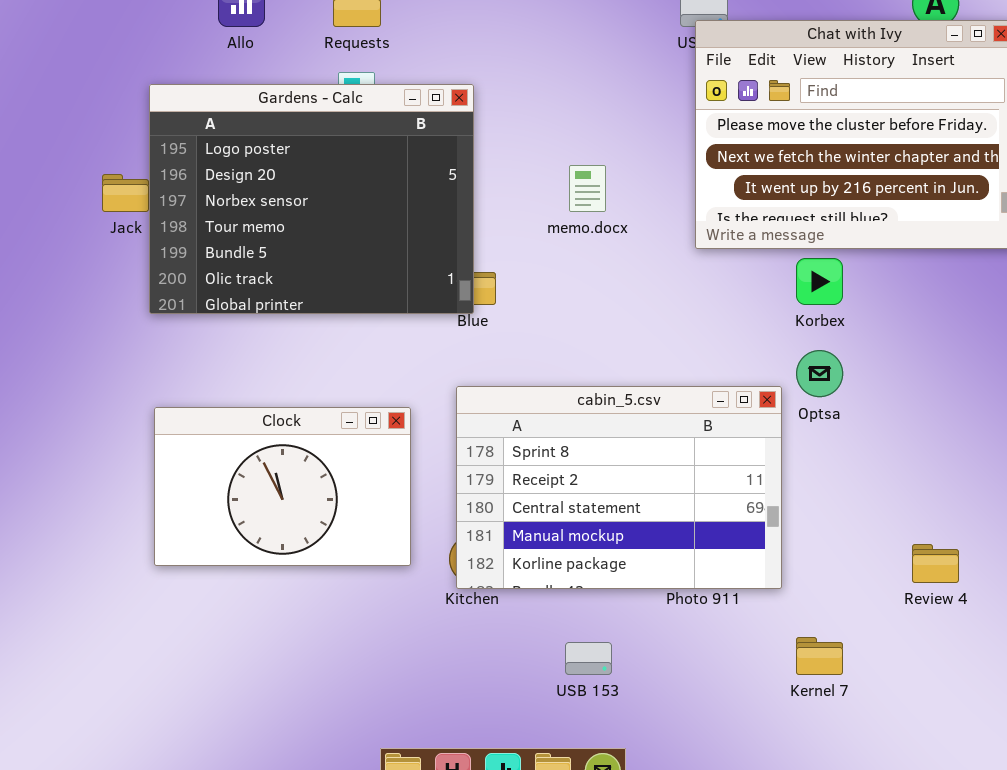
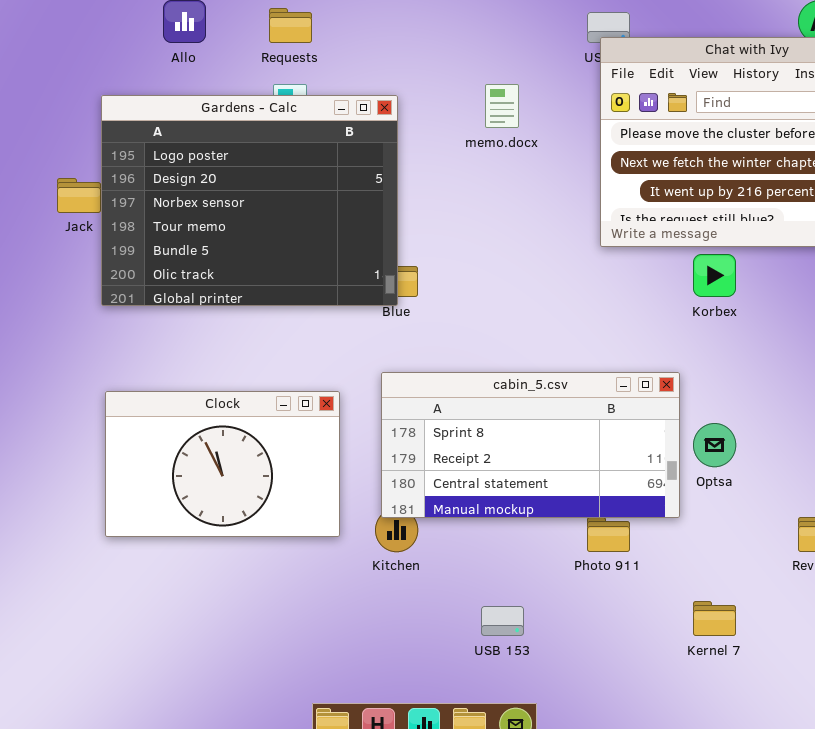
memo.docx: [569,165,606,212] -> [485,84,519,128], moved
Optsa: [796,350,843,397] -> [693,423,736,467], moved
cabin_5.csv: [456,386,782,589] -> [381,372,680,518], resized

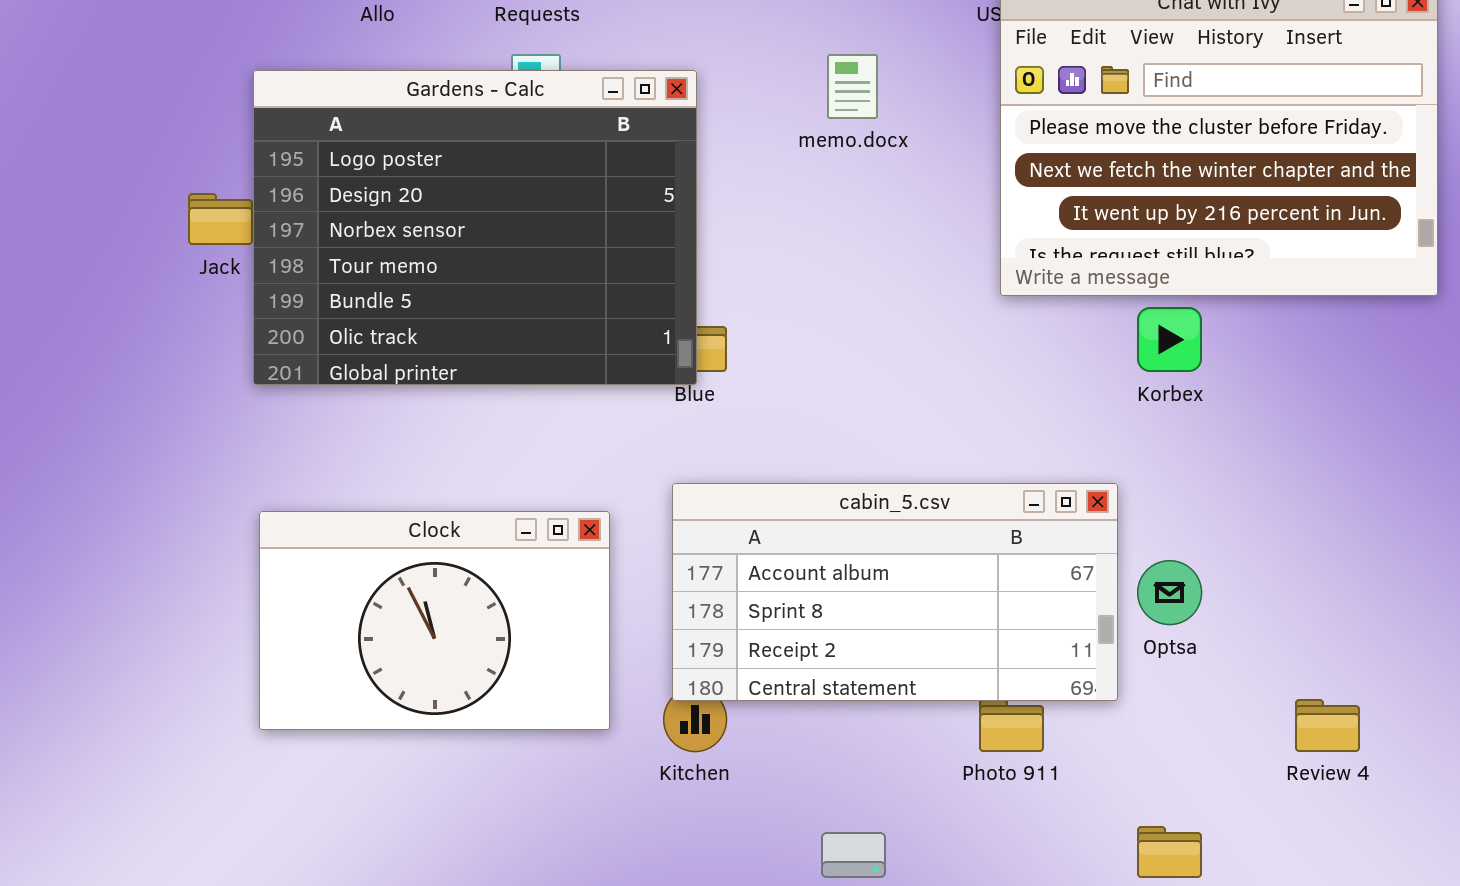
cabin_5.csv: [381,372,680,518] -> [672,483,1118,701], scrolled up 1 row

